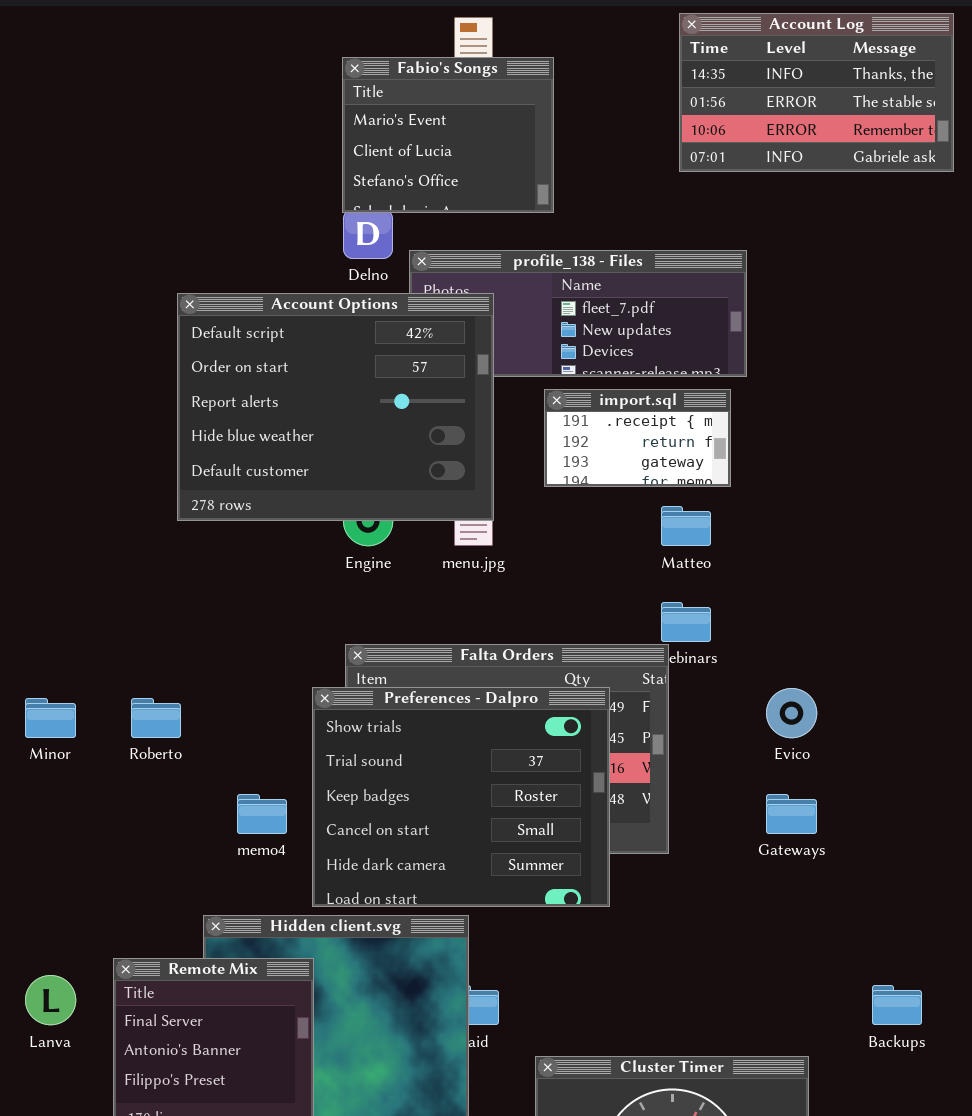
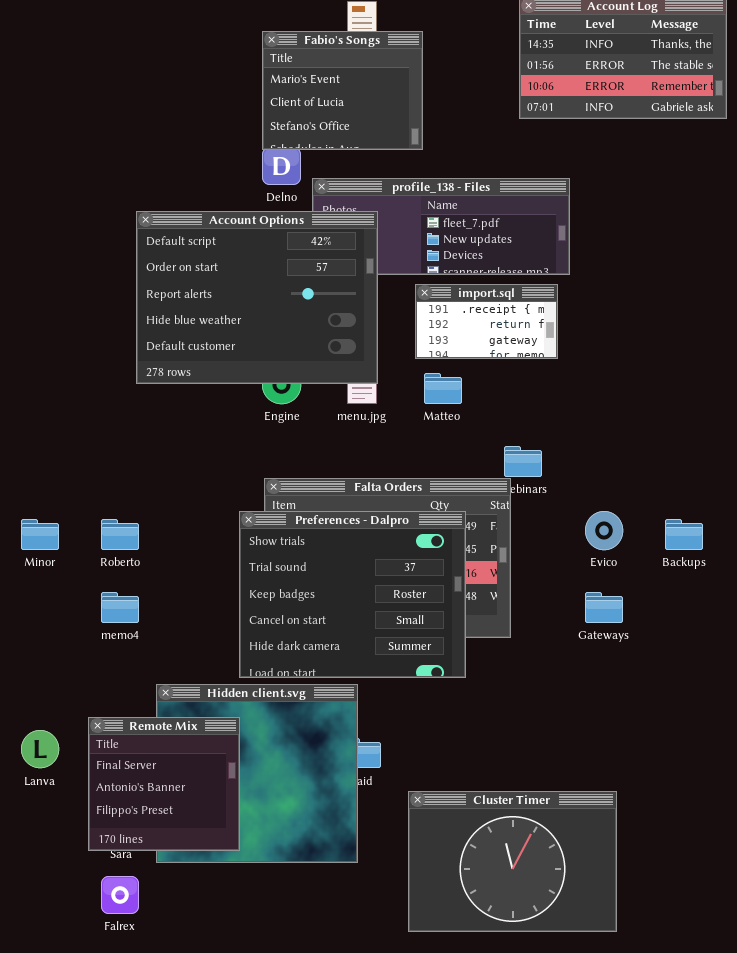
Matteo: [661,506,711,546] -> [424,373,462,404], moved
memo4: [237,794,287,834] -> [101,592,139,623], moved
Backups: [872,985,922,1025] -> [665,519,703,550], moved

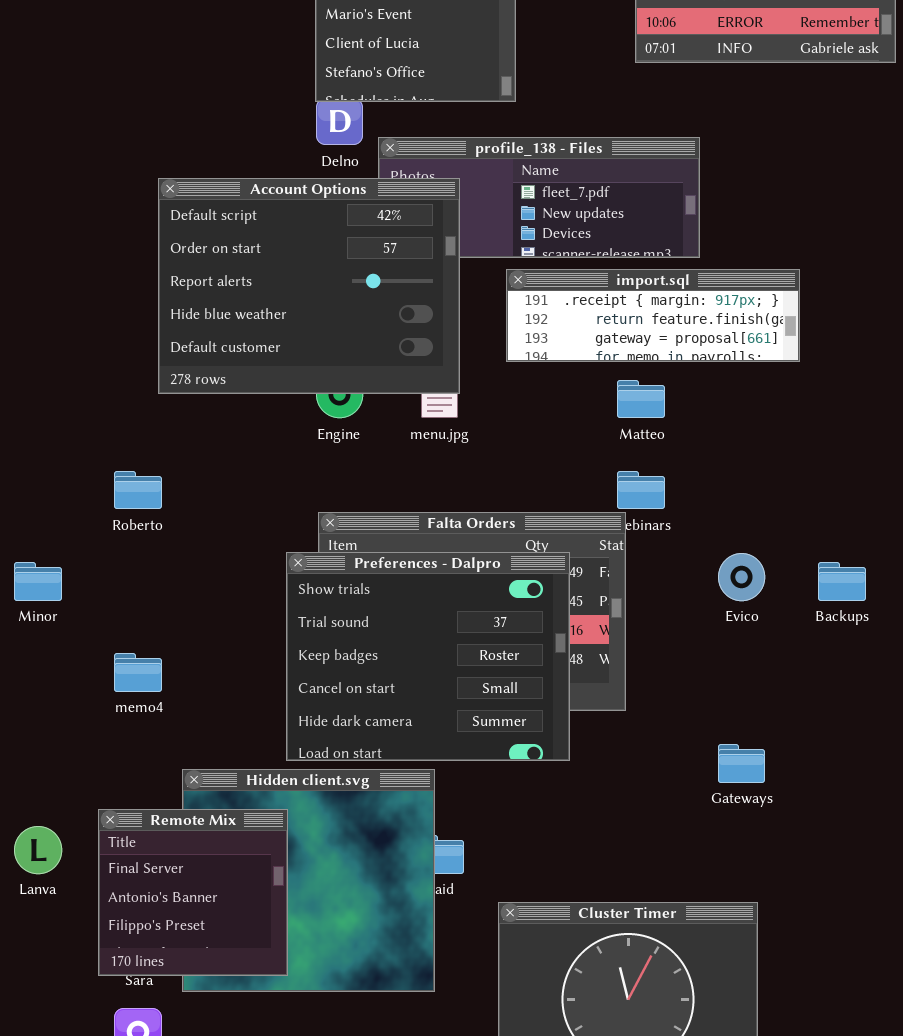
import.sql: [415,284,558,359] -> [506,269,800,362], resized
Matteo: [424,373,462,404] -> [617,380,665,418], moved
Roberto: [101,519,139,550] -> [114,471,162,509], moved
Gateways: [585,592,623,623] -> [718,744,765,783], moved

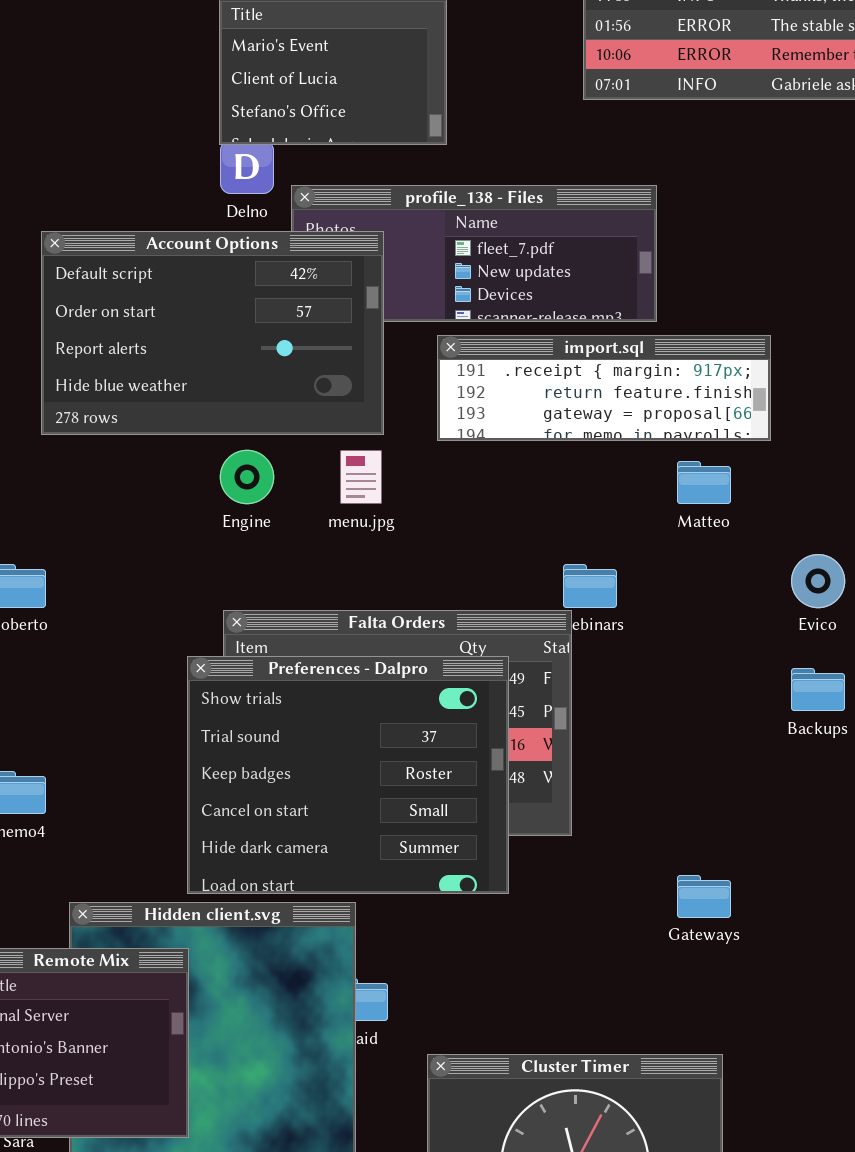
Account Options: [158,178,460,394] -> [41,231,384,435], resized
Matteo: [617,380,665,418] -> [677,461,731,504], moved
Evico: [718,553,765,601] -> [791,554,845,608], moved

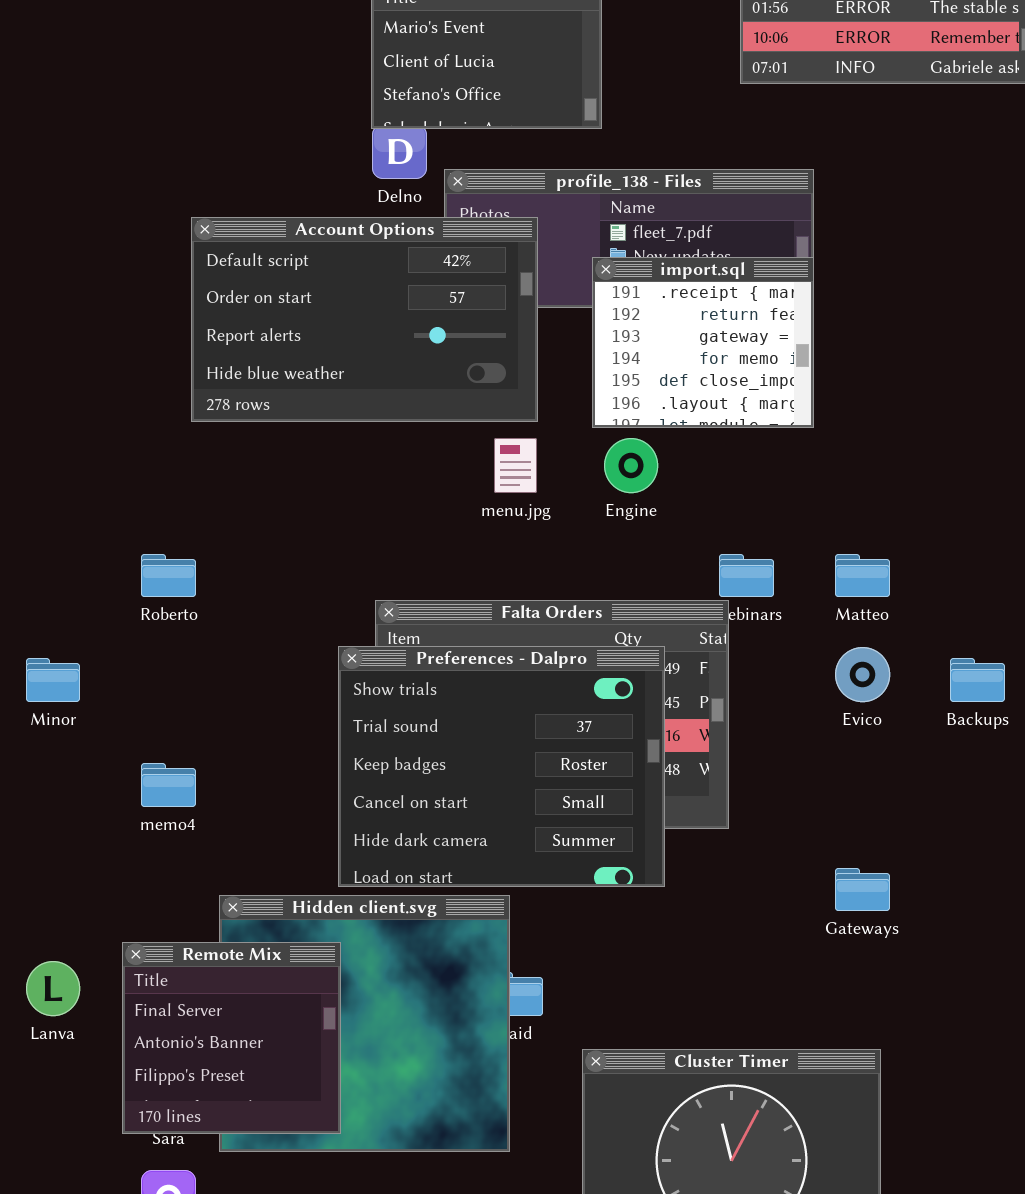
import.sql: [437,335,771,441] -> [592,257,814,428], resized
Engine: [220,450,274,504] -> [604,438,658,493], moved
Matteo: [677,461,731,504] -> [835,554,890,597], moved
Evico: [791,554,845,608] -> [835,647,890,702], moved

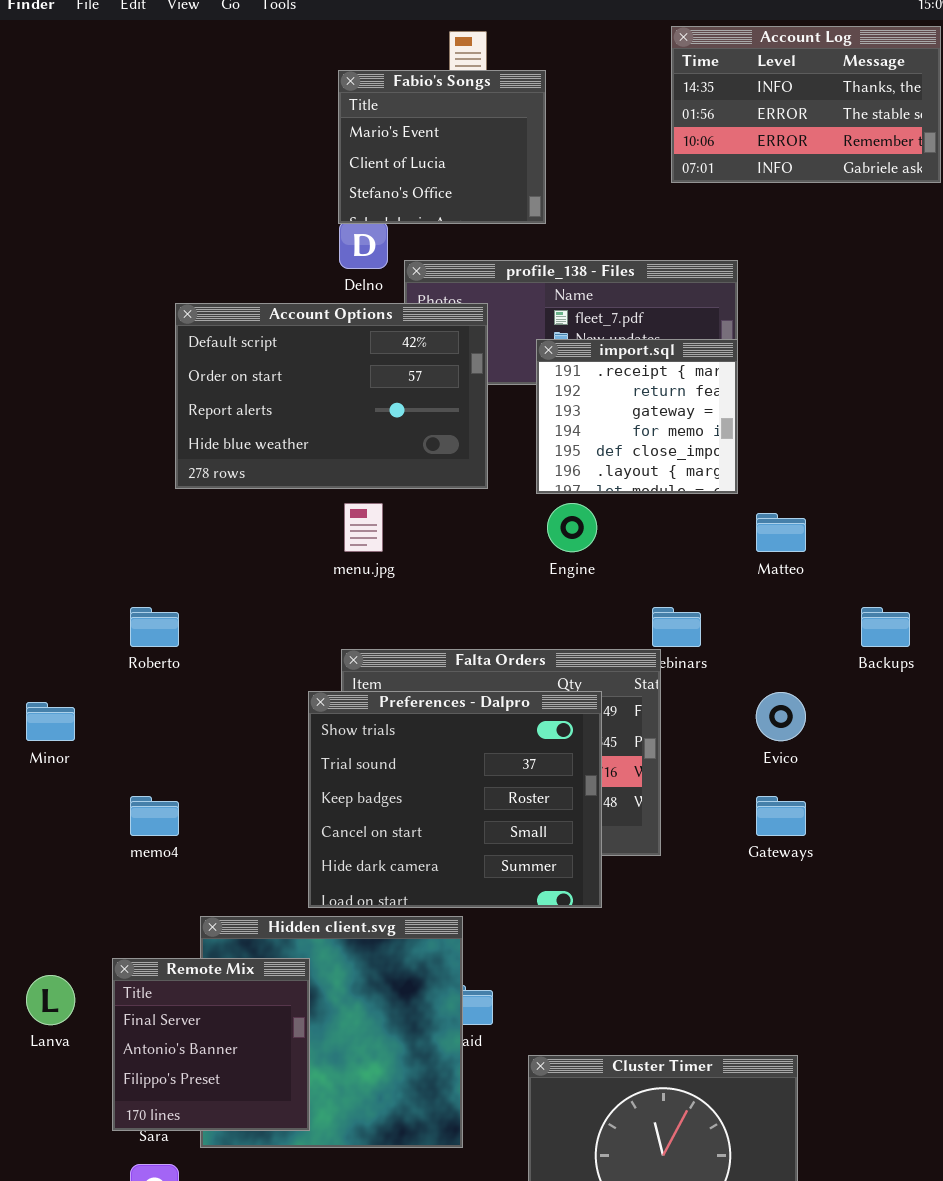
menu.jpg: [494,438,537,493] -> [344,503,383,552], moved
Matteo: [835,554,890,597] -> [756,513,806,552], moved
Backups: [950,658,1005,702] -> [861,607,910,647], moved
Gateways: [835,868,890,911] -> [756,796,806,836], moved

